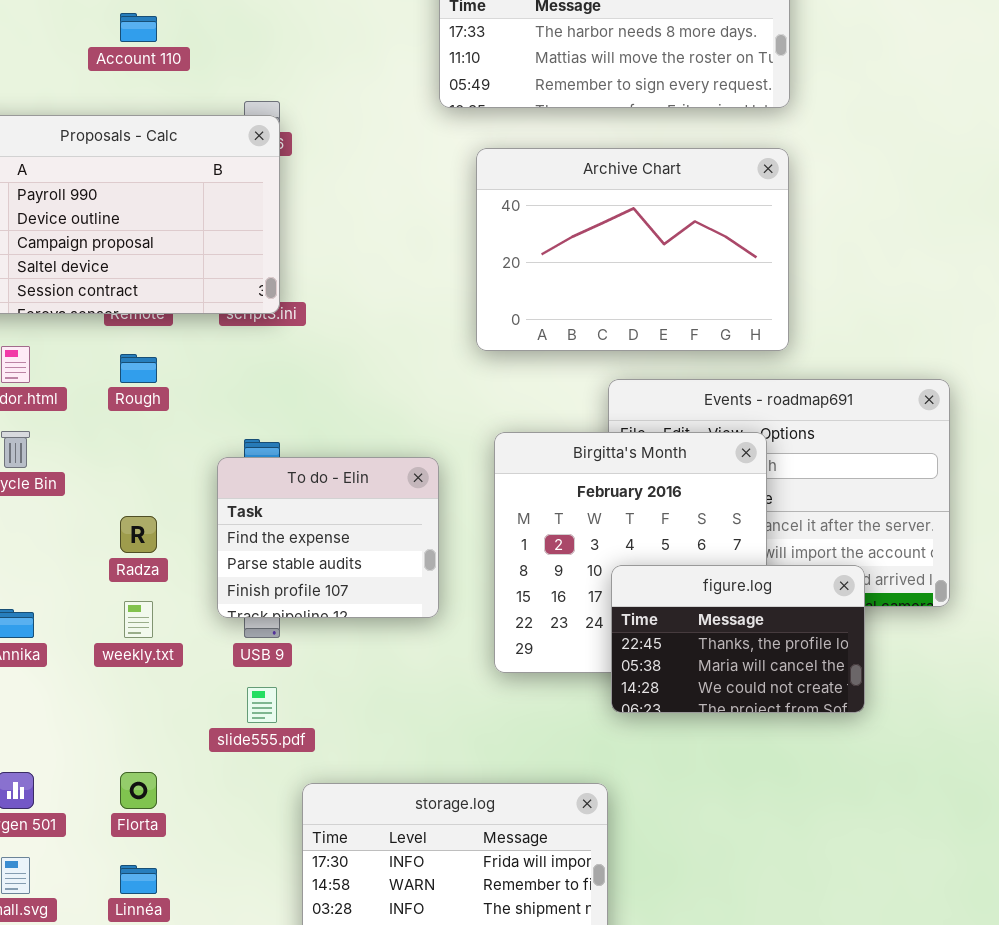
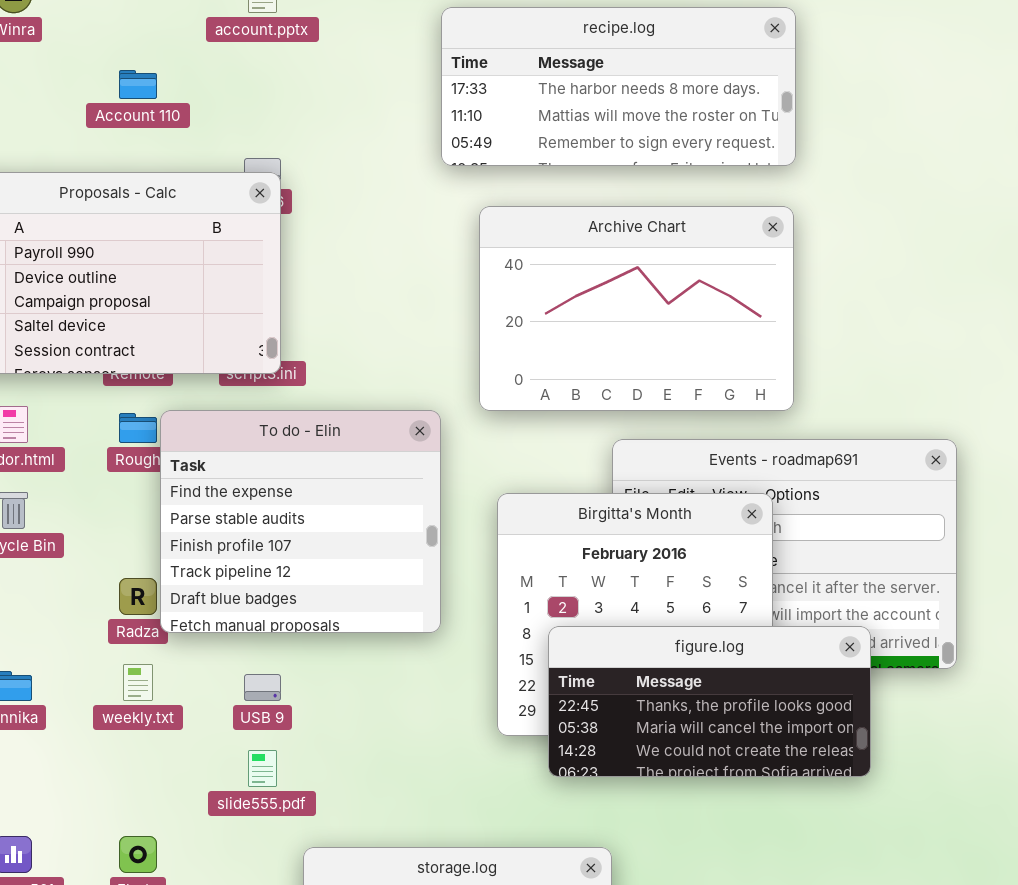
To do - Elin: [217,457,439,618] -> [160,410,441,633], moved, resized
figure.log: [611,565,865,713] -> [548,626,871,777], resized

